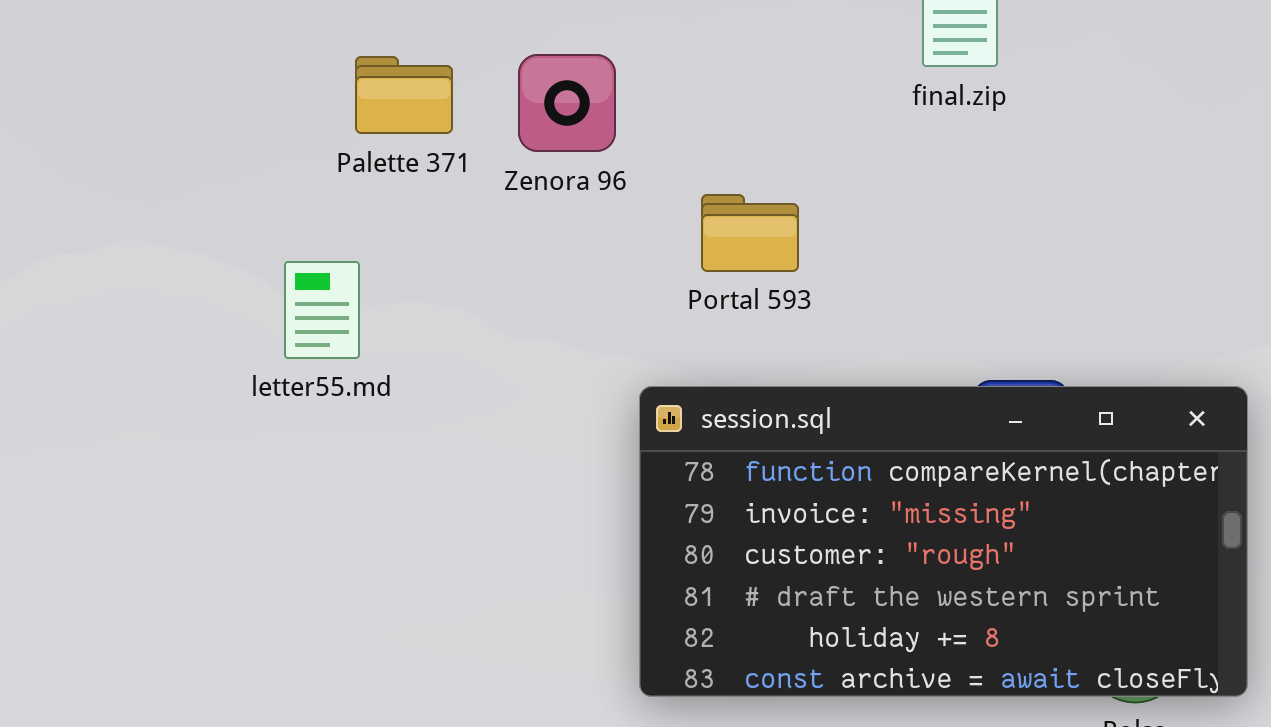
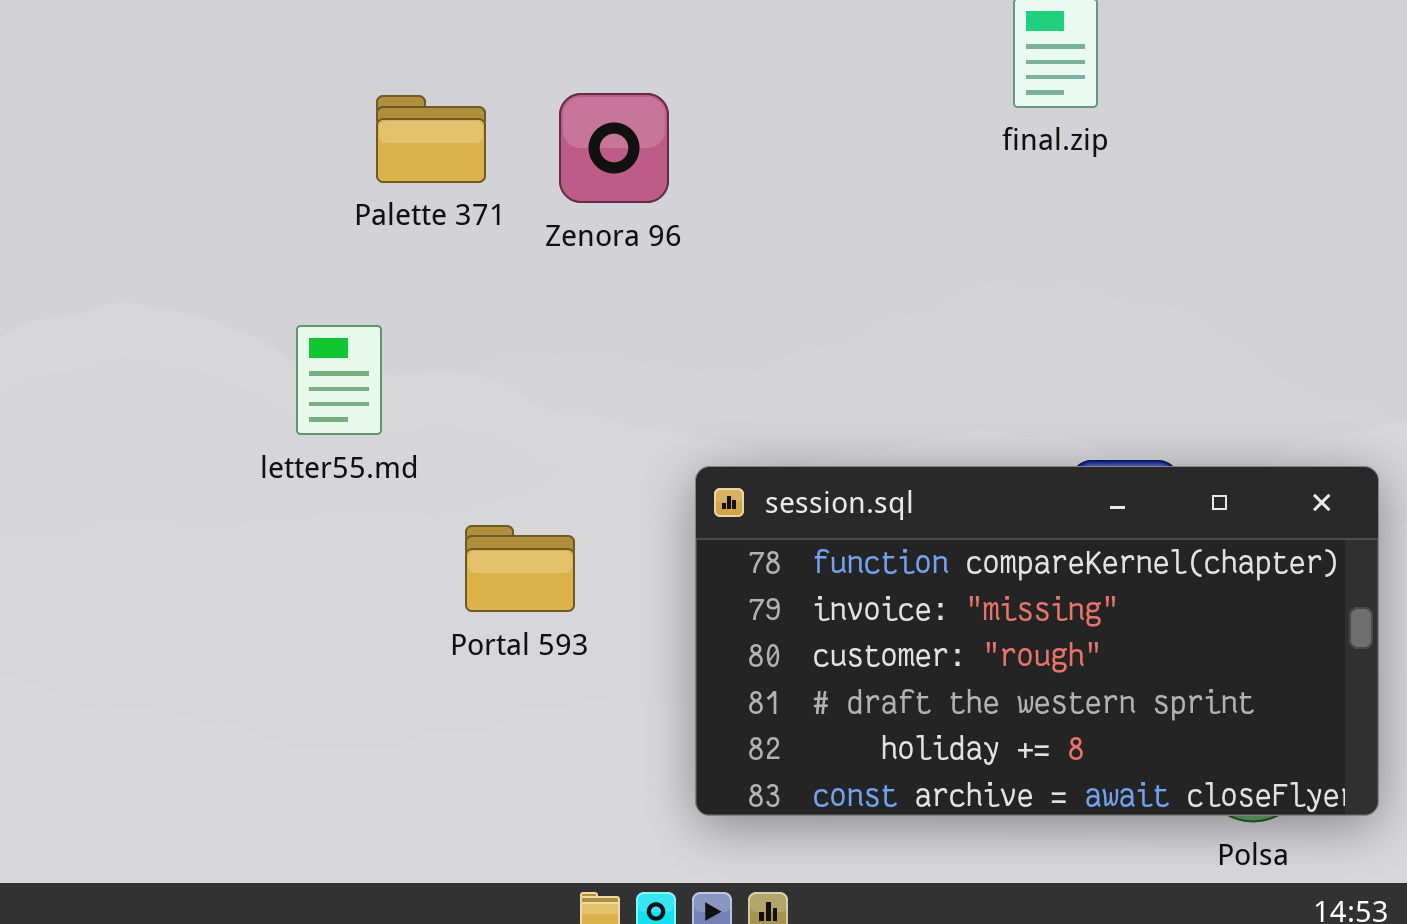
Portal 593: [701,194,799,272] -> [465,525,575,612], moved

